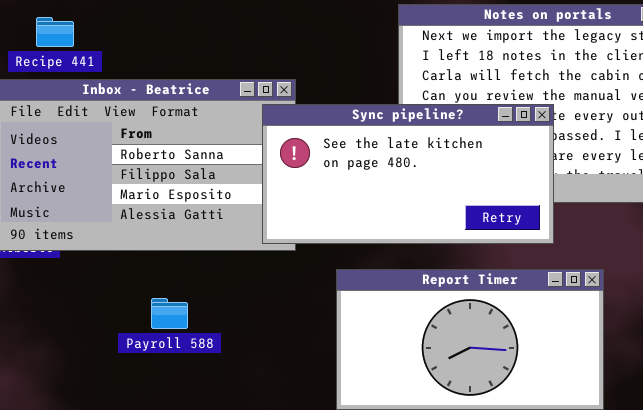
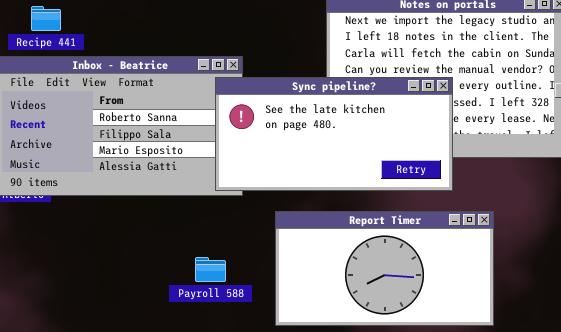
Payroll 588: [151,298,188,329] -> [195,257,226,282], moved

